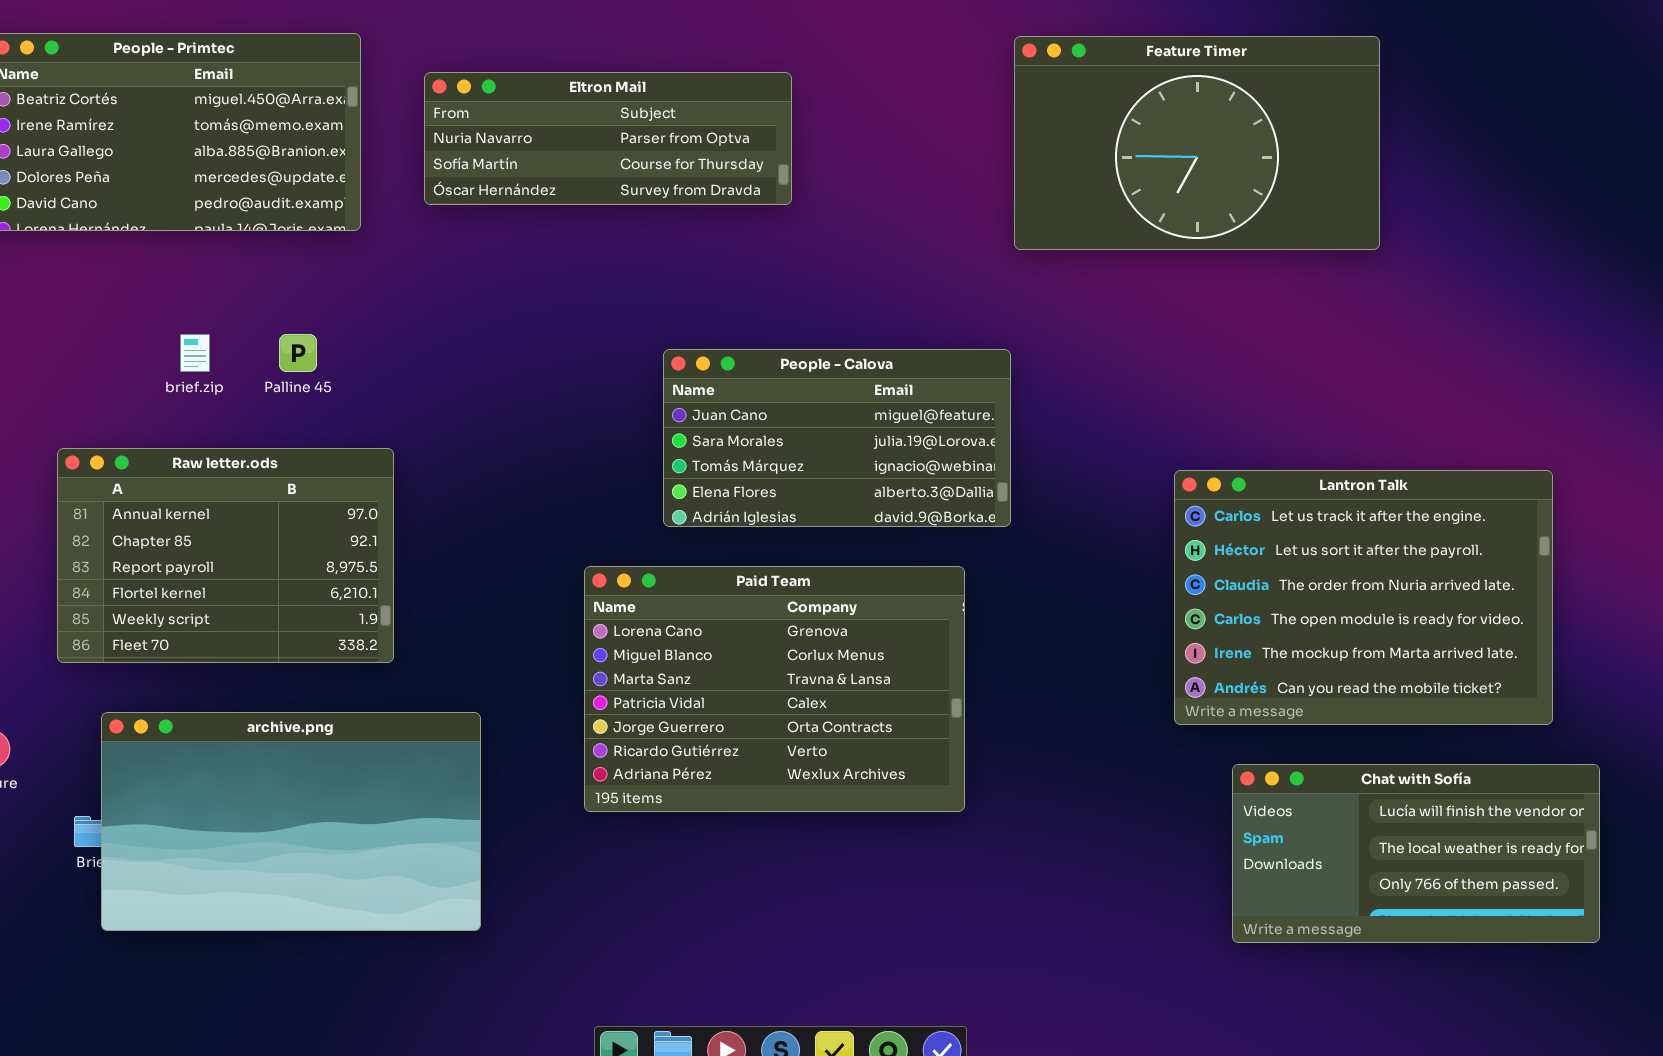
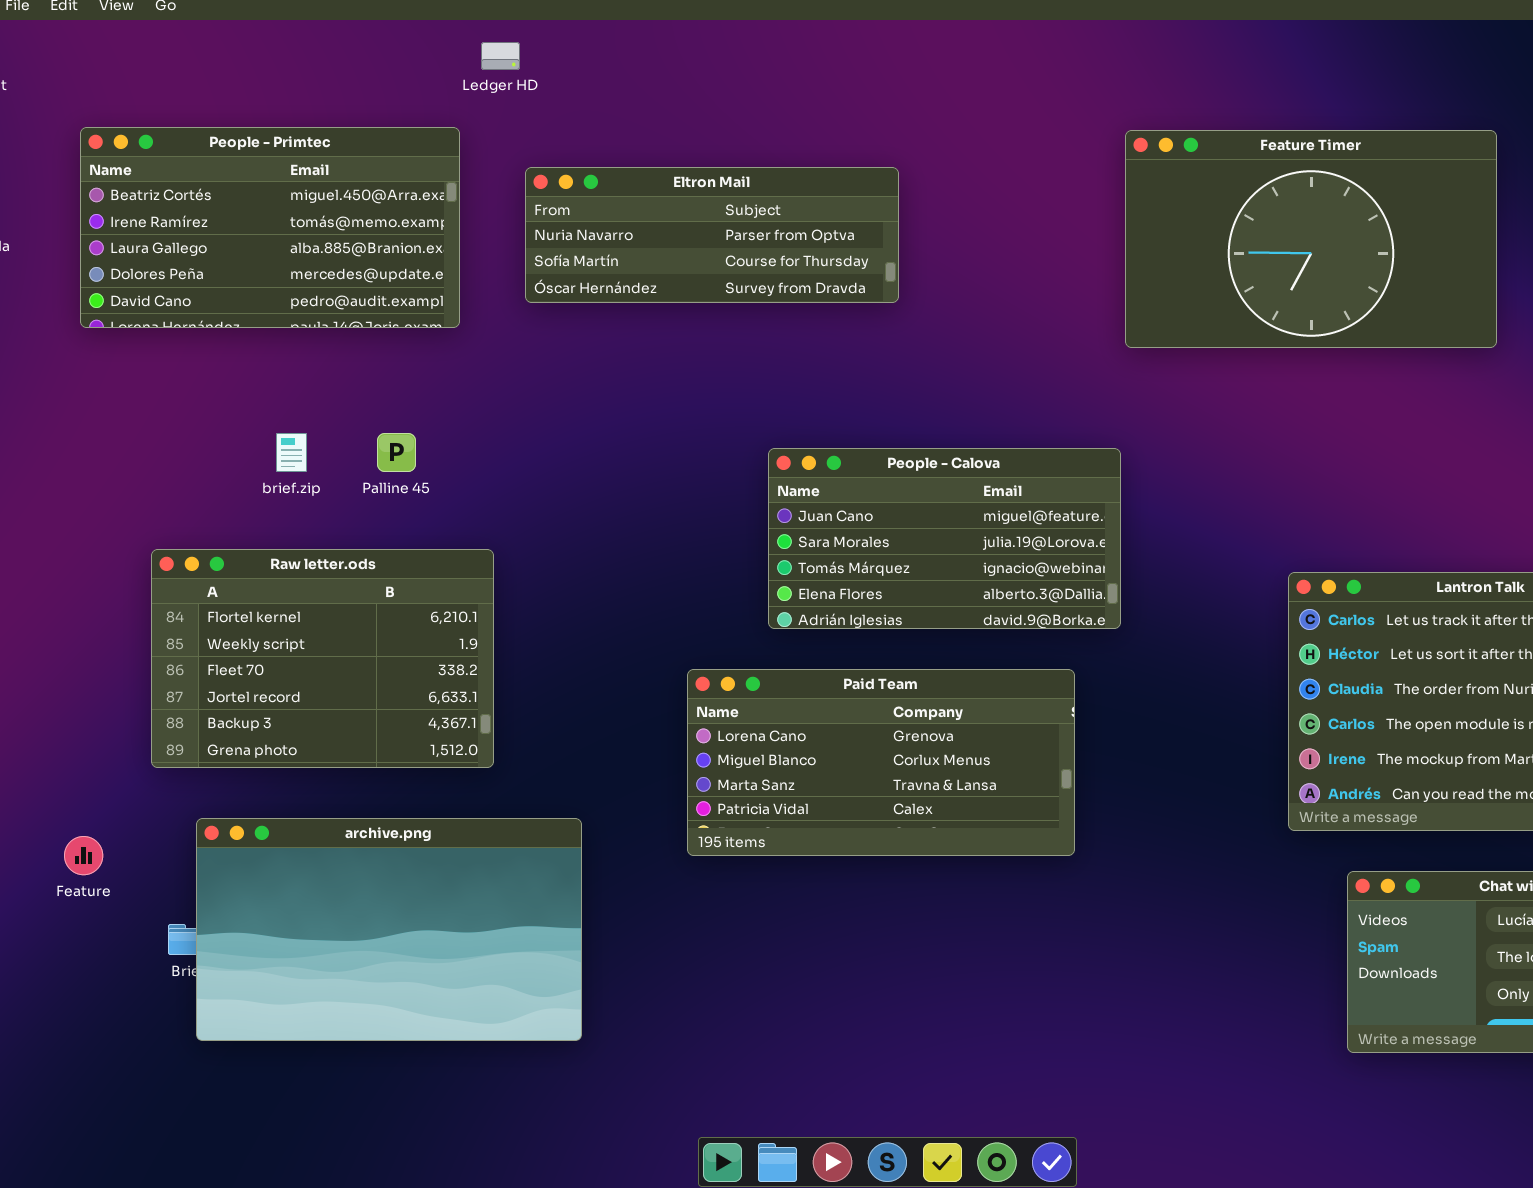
Raw letter.ods: [57,448,394,663] -> [151,549,494,768], scrolled down 3 rows
Paid Team: [584,566,965,812] -> [687,669,1075,856], resized

